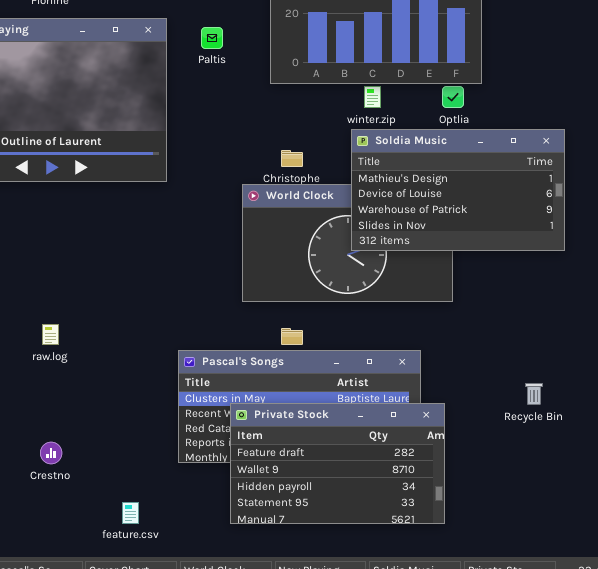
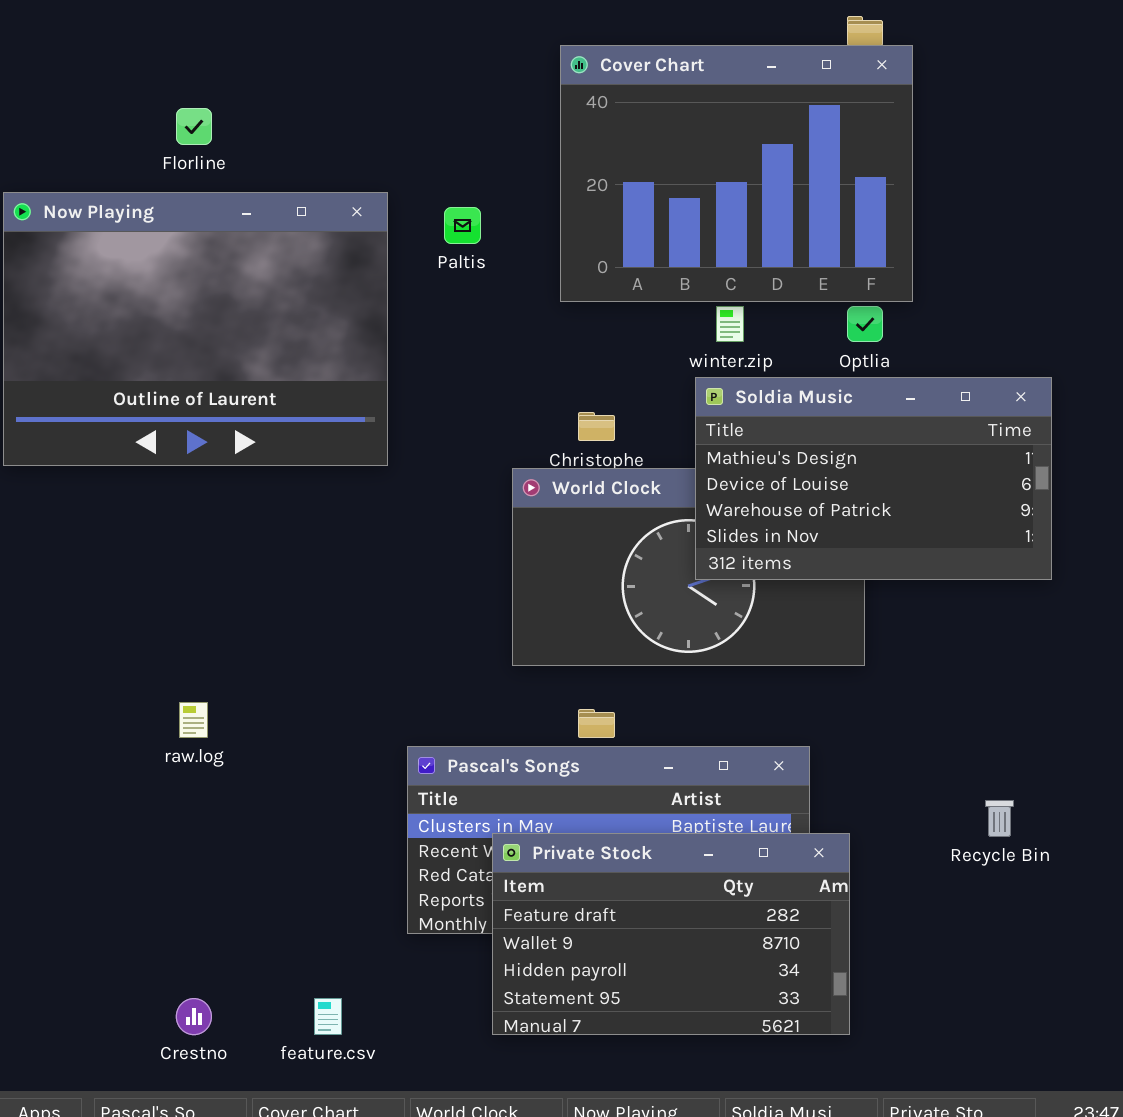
Crestno: [40,442,62,464] -> [176,998,212,1035], moved

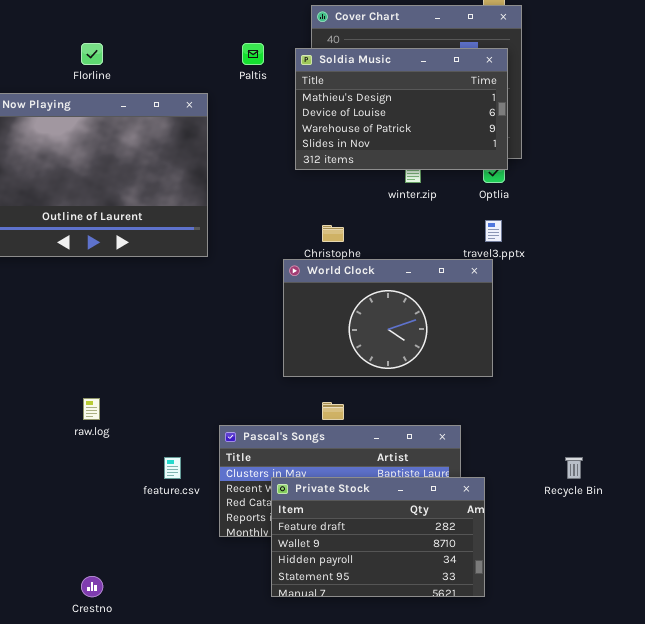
Paltis: [444,207,481,244] -> [242,43,264,65], moved
Soldia Music: [695,377,1052,580] -> [295,48,508,170], moved
feature.csv: [314,998,342,1035] -> [164,457,181,479], moved

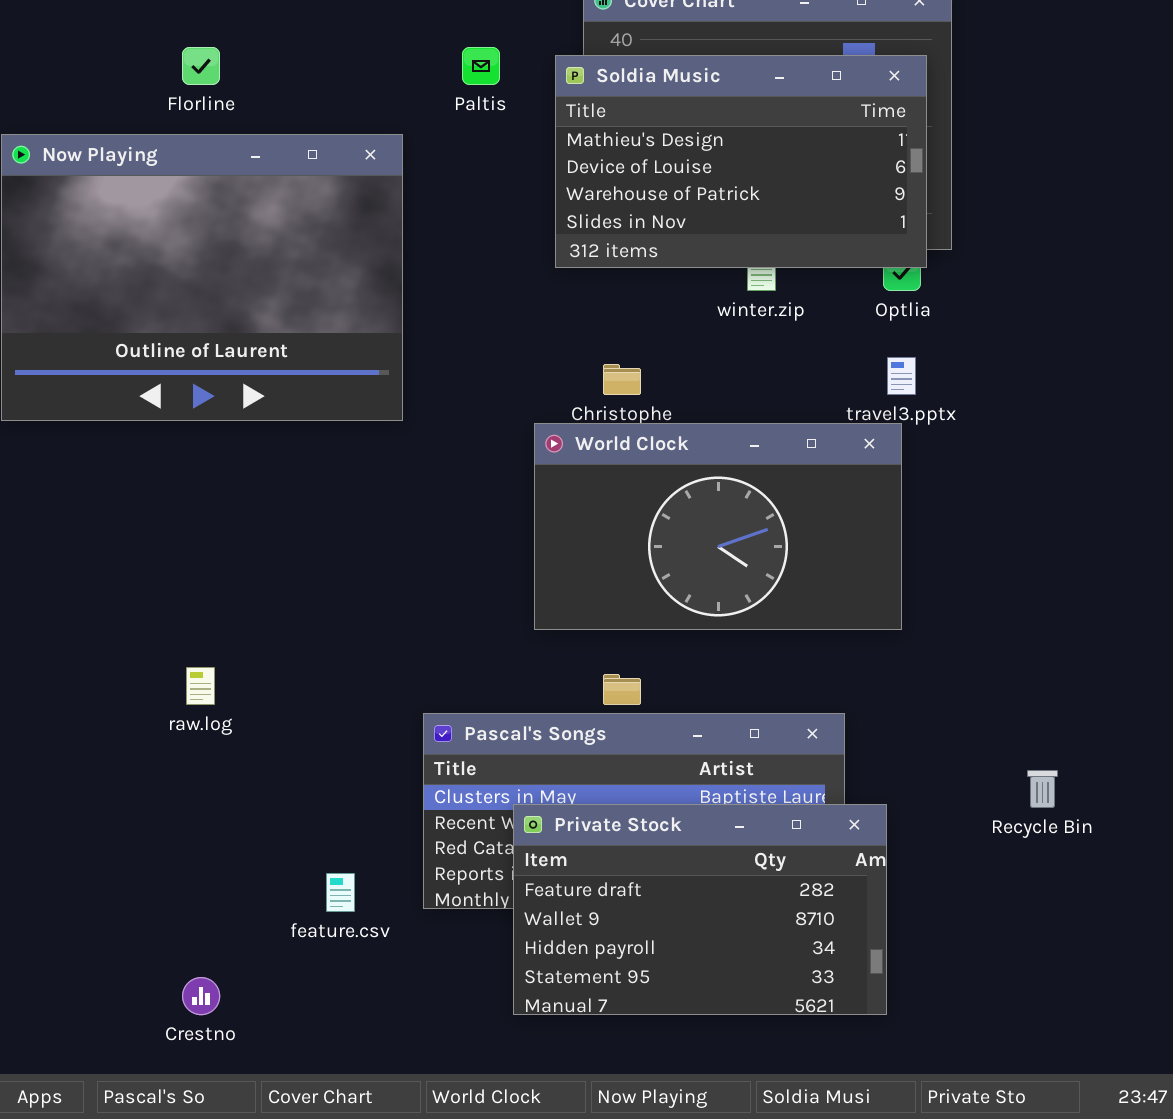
feature.csv: [164,457,181,479] -> [326,873,355,912], moved

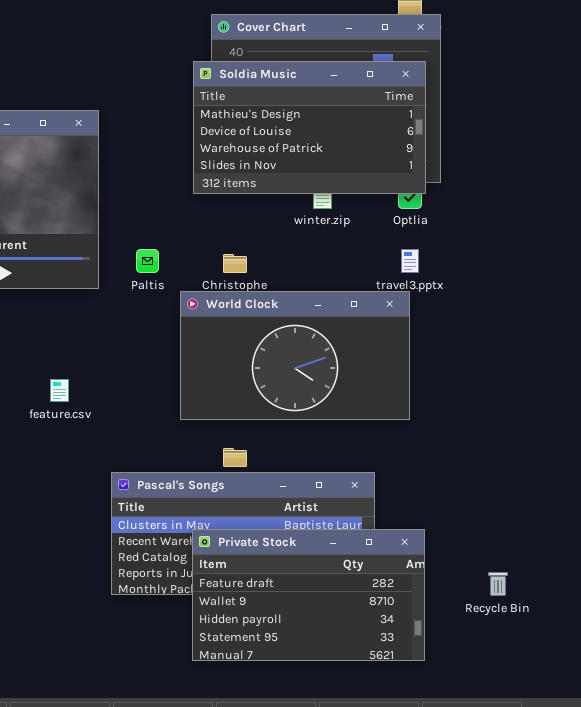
Paltis: [462,47,500,85] -> [136,249,159,273], moved
Recycle Bin: [1027,770,1058,808] -> [488,572,508,596], moved
Private Stock: [513,804,887,1015] -> [192,529,425,661], moved
feature.csv: [326,873,355,912] -> [50,379,69,402], moved

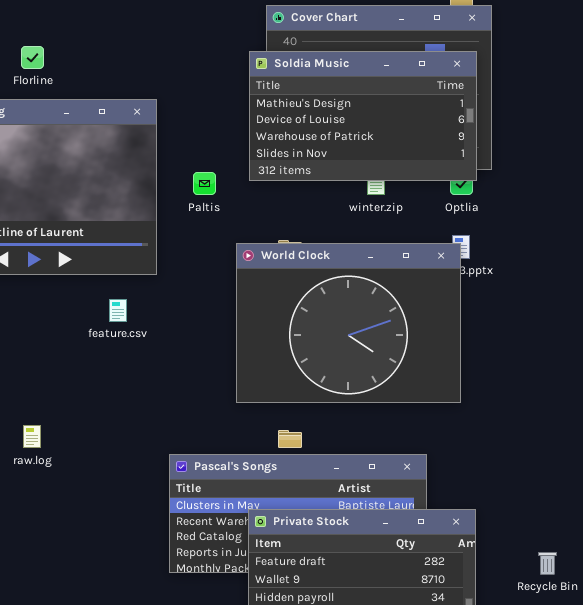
Paltis: [136,249,159,273] -> [193,172,216,195], moved
World Clock: [180,291,410,420] -> [236,243,461,403], resized
feature.csv: [50,379,69,402] -> [109,299,127,322], moved

